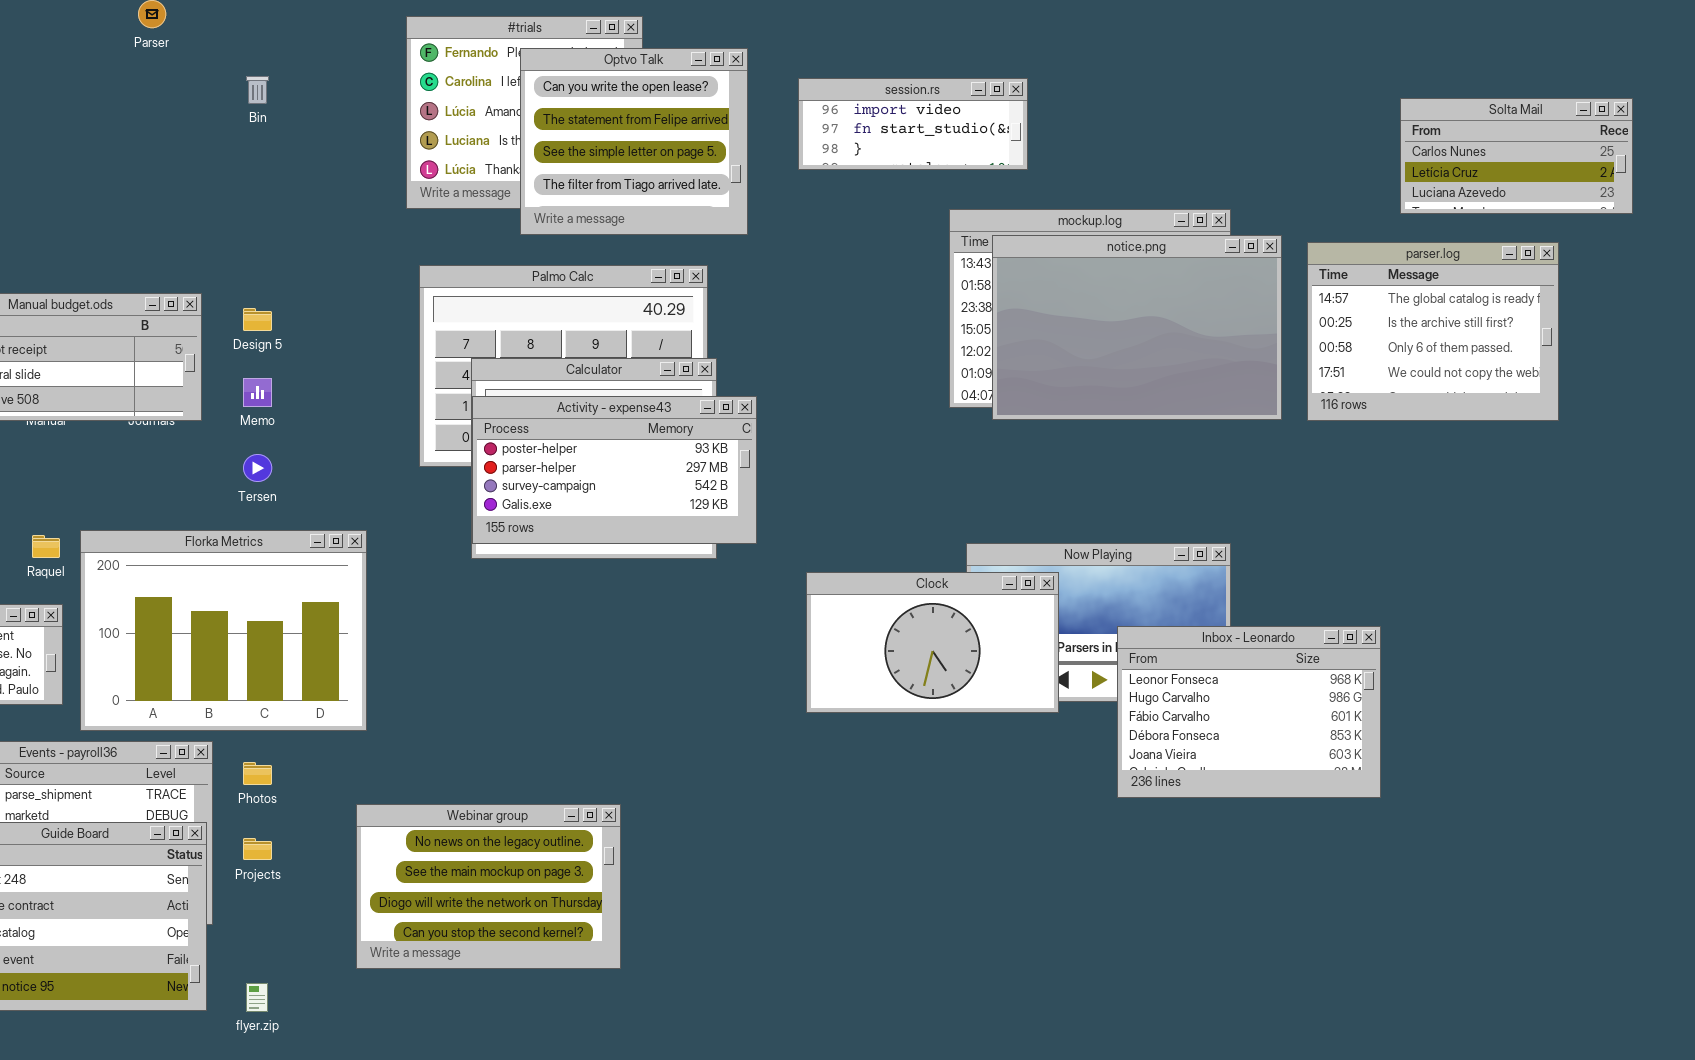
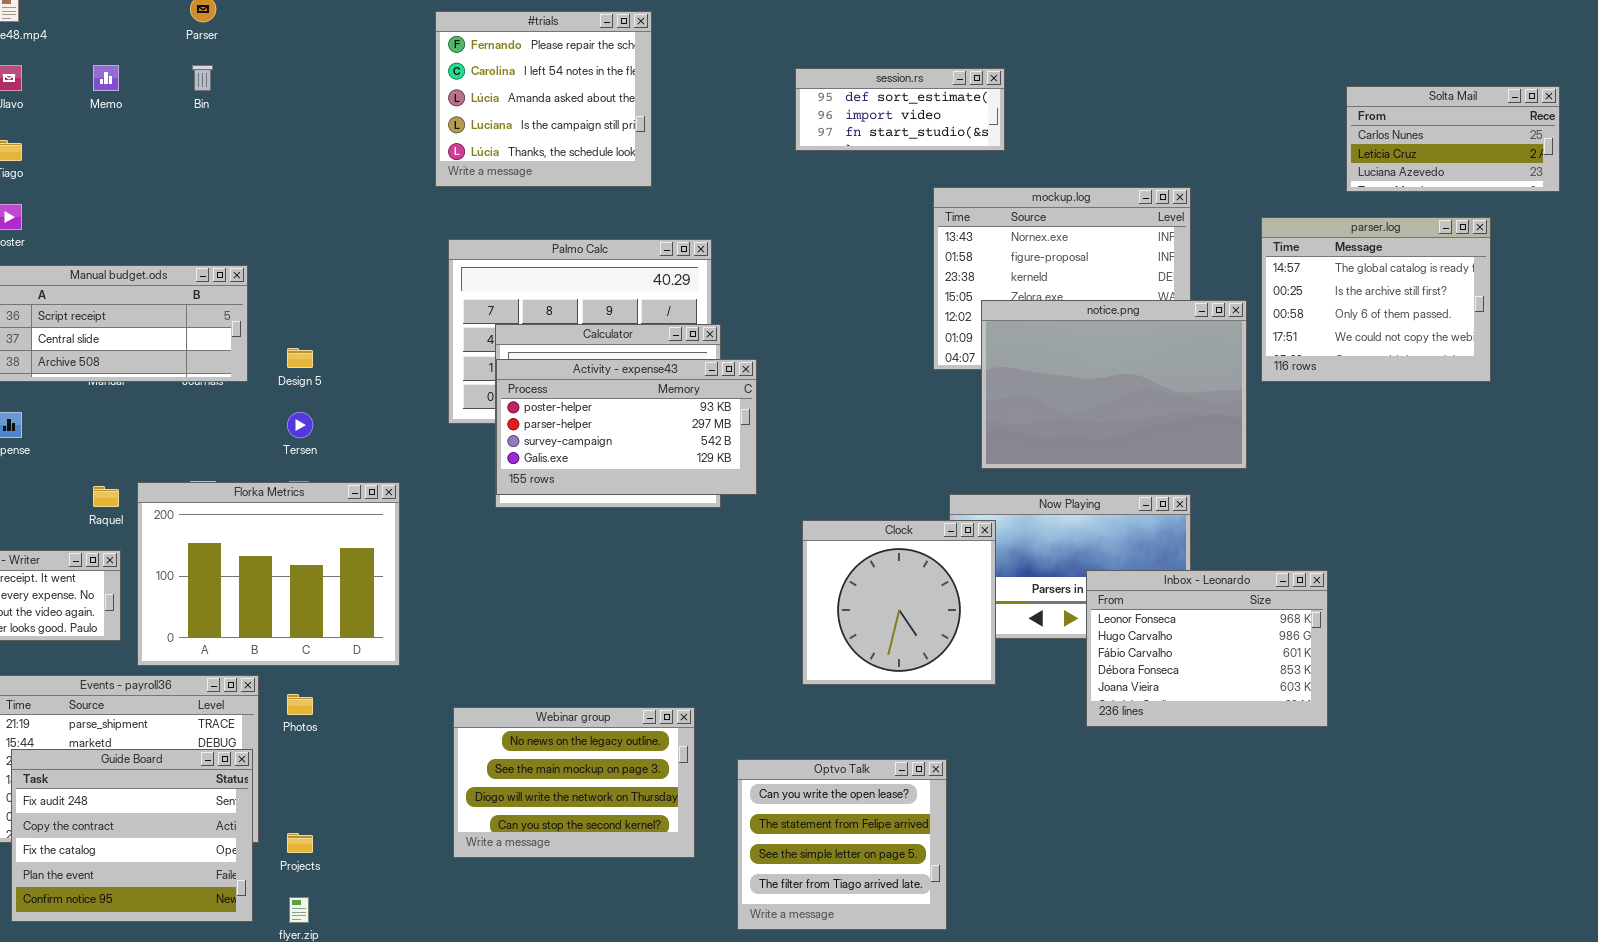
Optvo Talk: [520,48,748,235] -> [737,759,947,930], moved
Bin: [246,76,269,104] -> [192,65,213,91], moved
session.rs: [798,78,1028,170] -> [795,68,1005,151], scrolled up 1 row
notice.png: [992,235,1282,420] -> [981,300,1247,469], moved
Design 5: [243,308,272,331] -> [287,348,313,368], moved
Memo: [243,378,272,407] -> [93,65,119,91], moved
Clock: [806,572,1059,713] -> [802,520,996,685], resized
Webinar group: [356,804,621,969] -> [453,707,695,858], moved
Projects: [243,838,272,860] -> [287,833,313,853], moved

